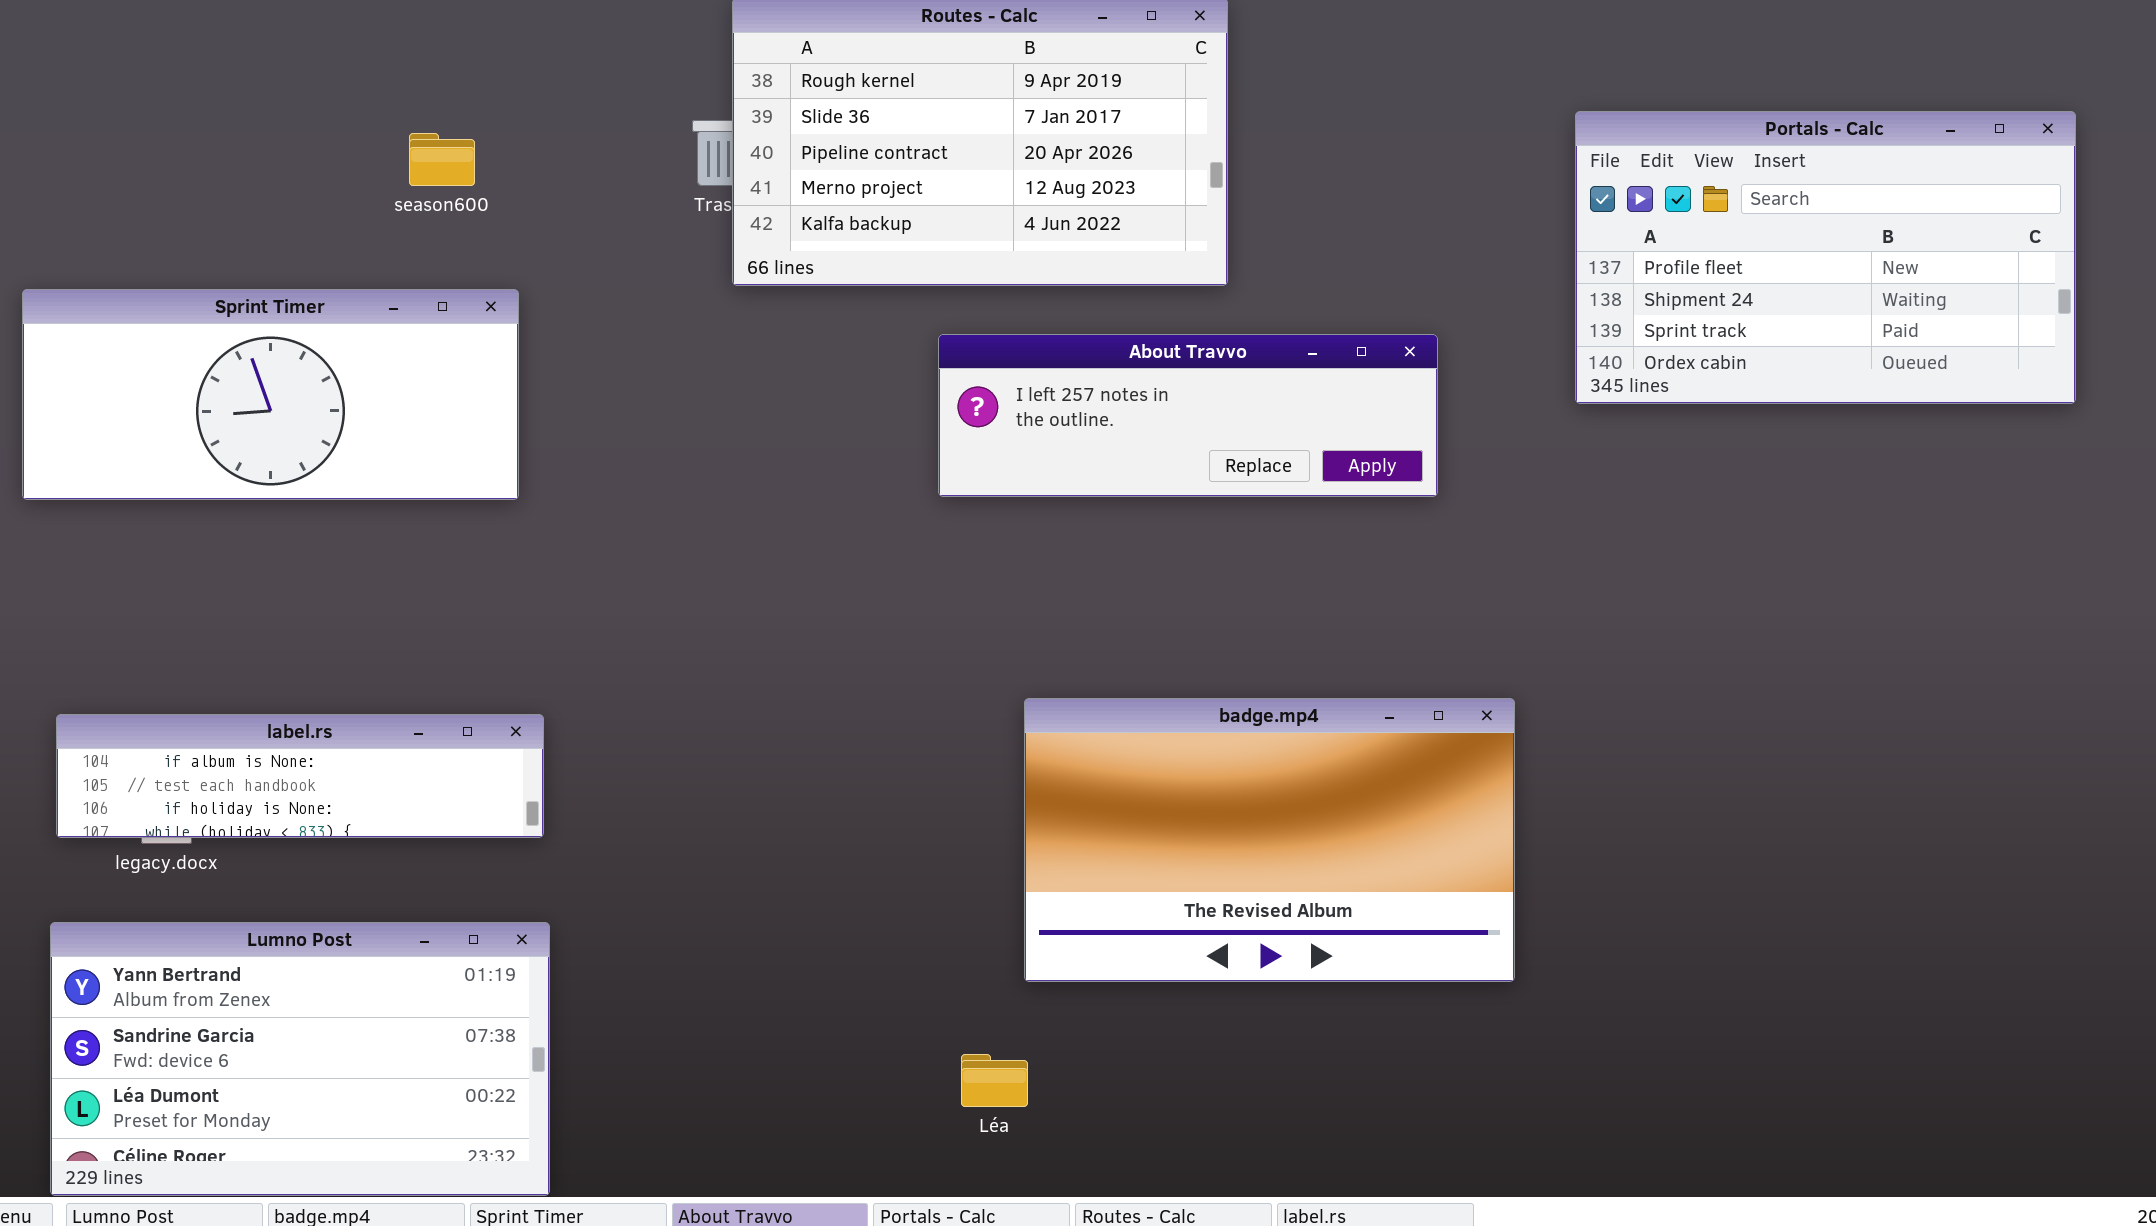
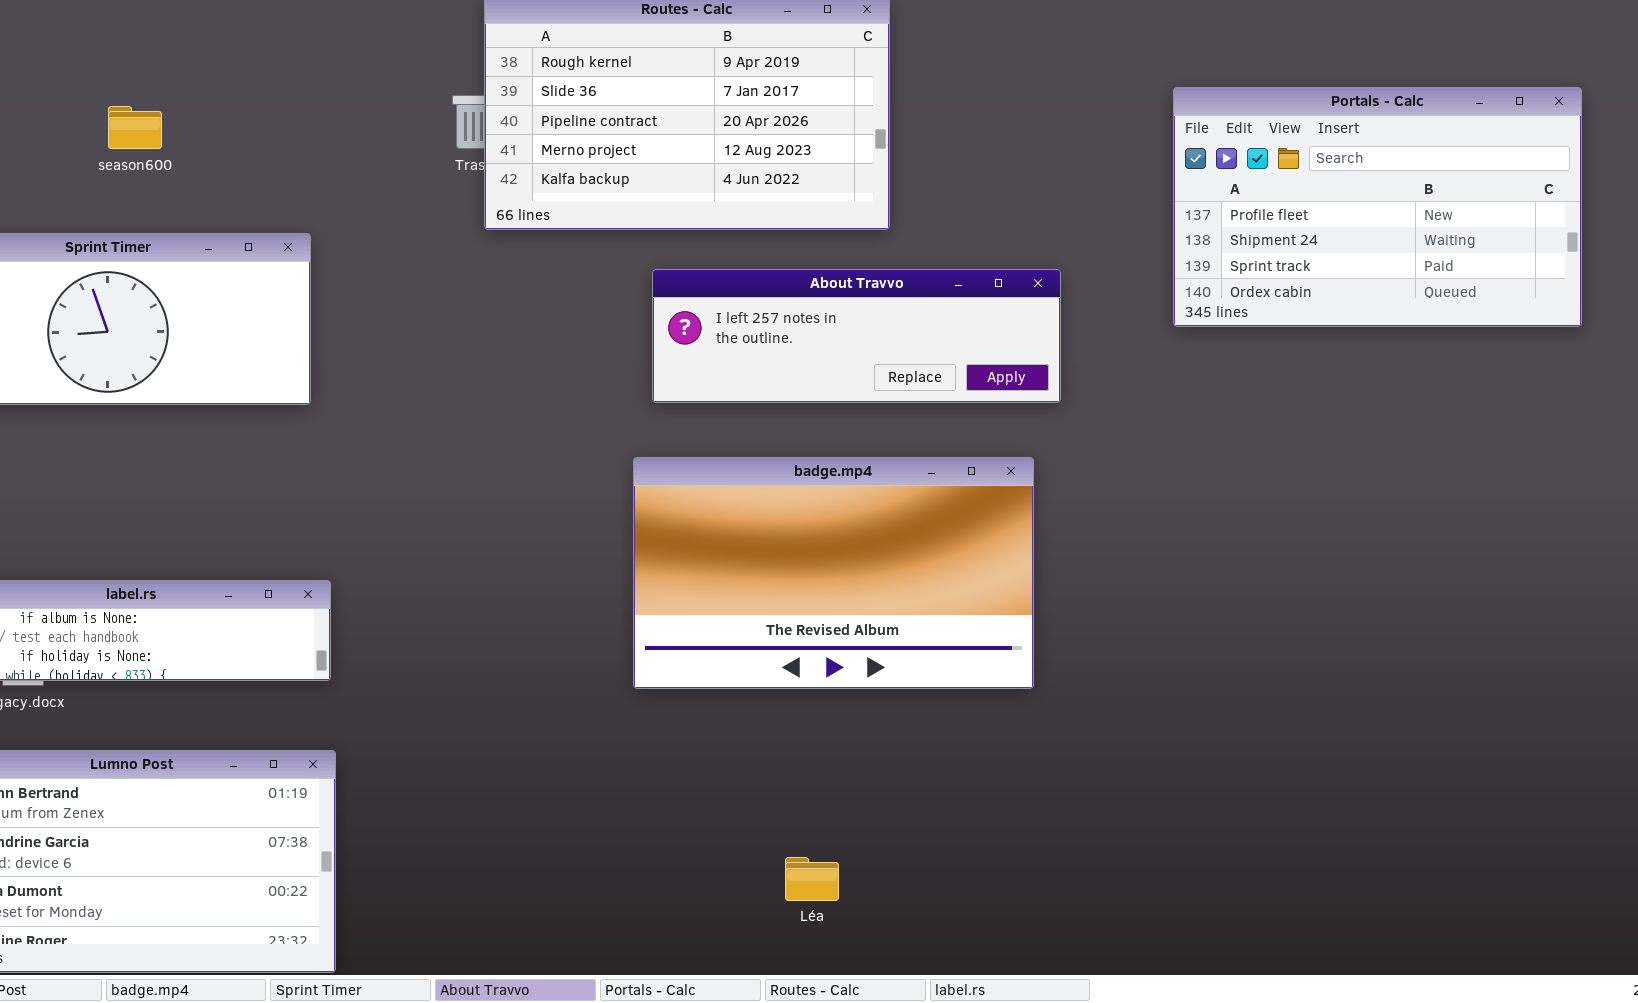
season600: [409,133,475,186] -> [108,106,162,149], moved
badge.mp4: [1024,698,1515,982] -> [633,457,1034,689], moved
Léa: [961,1054,1028,1107] -> [785,857,839,901], moved

